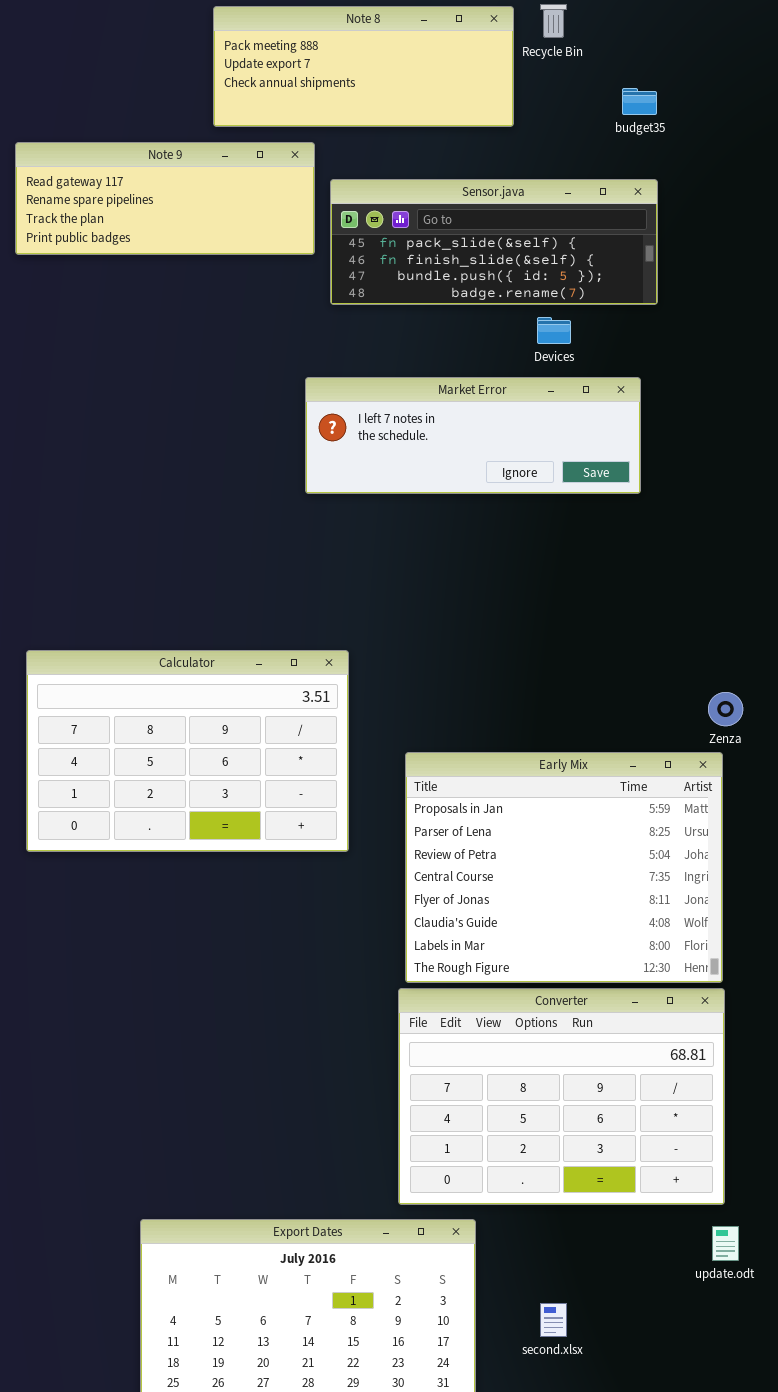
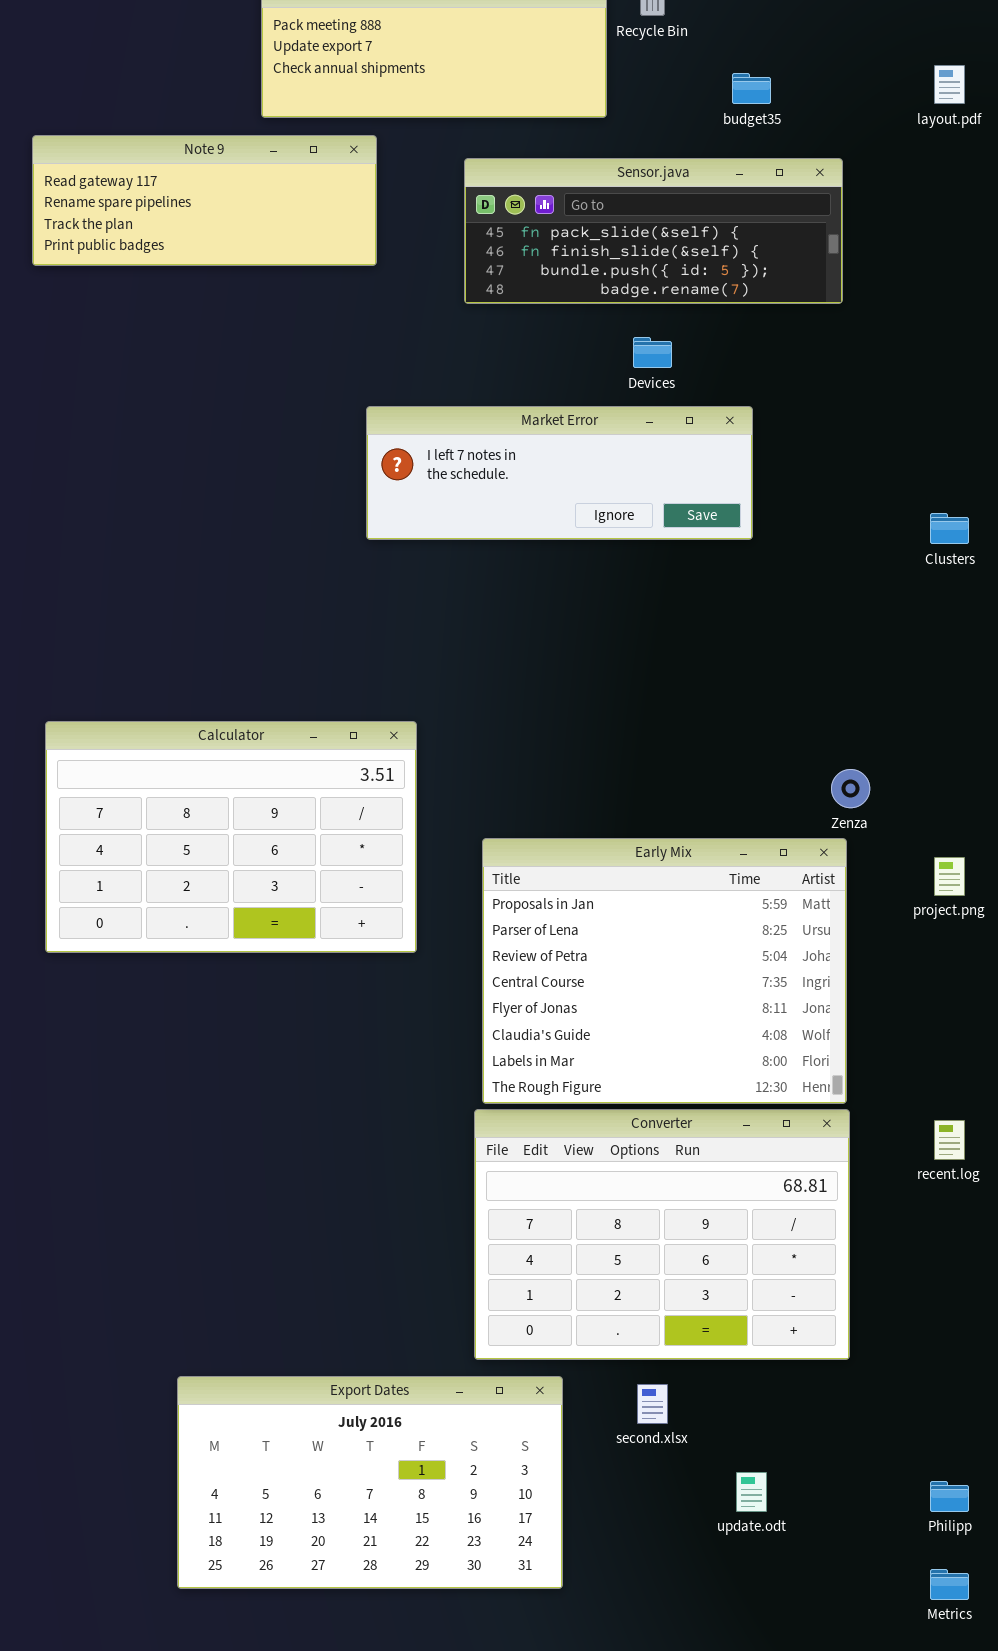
Sensor.java: [330,179,658,305] -> [464,158,843,304], moved
update.odt: [712,1226,739,1261] -> [736,1472,767,1512], moved
second.xlsx: [540,1303,567,1337] -> [637,1384,668,1424], moved

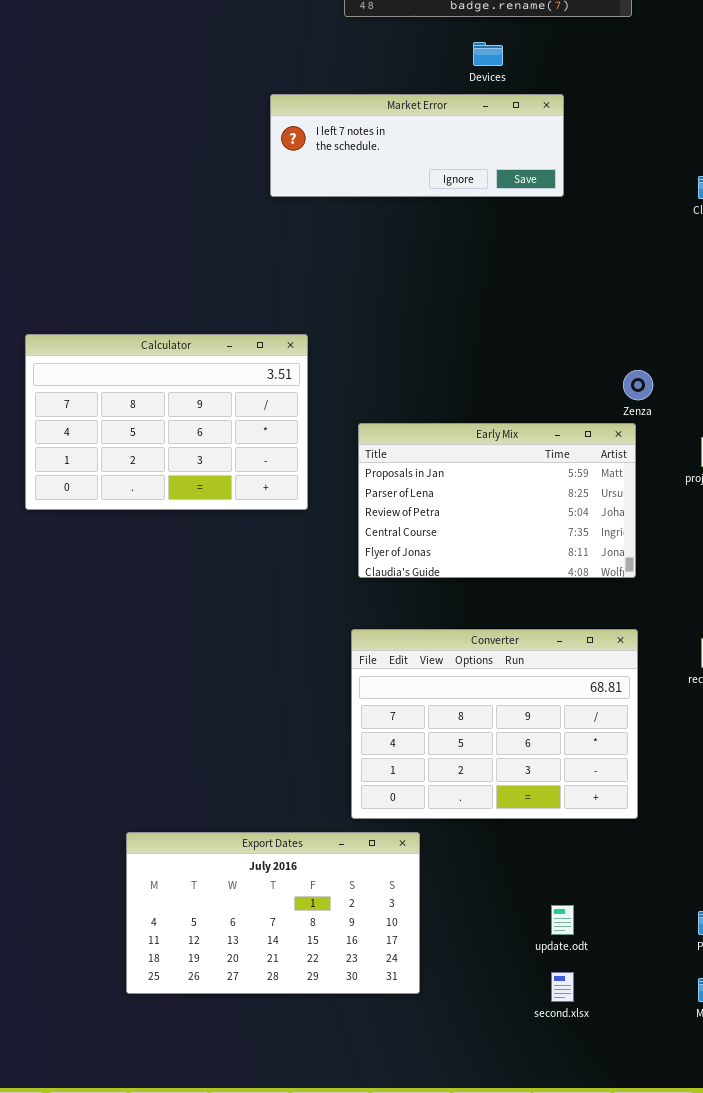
Early Mix: [482,838,847,1104] -> [358,423,636,578], resized
second.xlsx: [637,1384,668,1424] -> [551,972,574,1002], moved

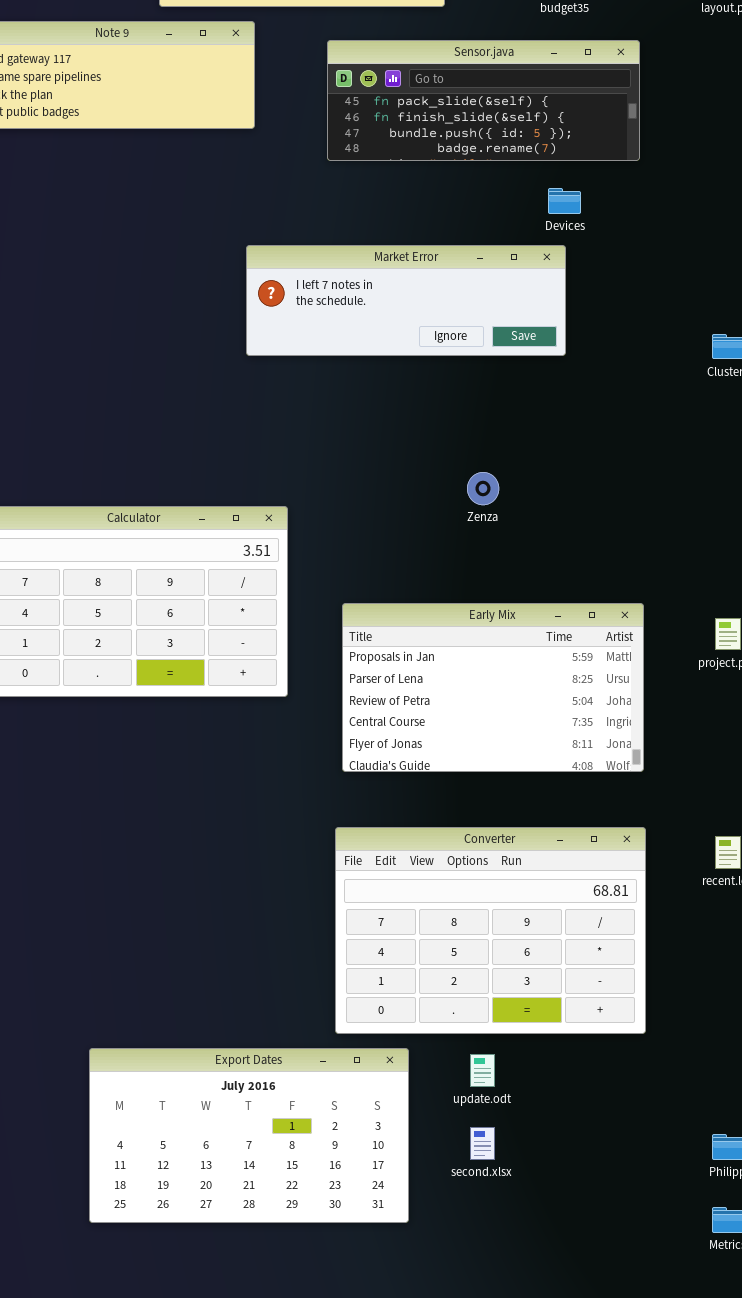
Devices: [473,42,503,66] -> [548,188,581,214], moved
Zenza: [623,370,653,400] -> [467,472,499,505], moved
update.odt: [551,905,574,935] -> [470,1054,495,1087], moved
second.xlsx: [551,972,574,1002] -> [470,1127,495,1160], moved

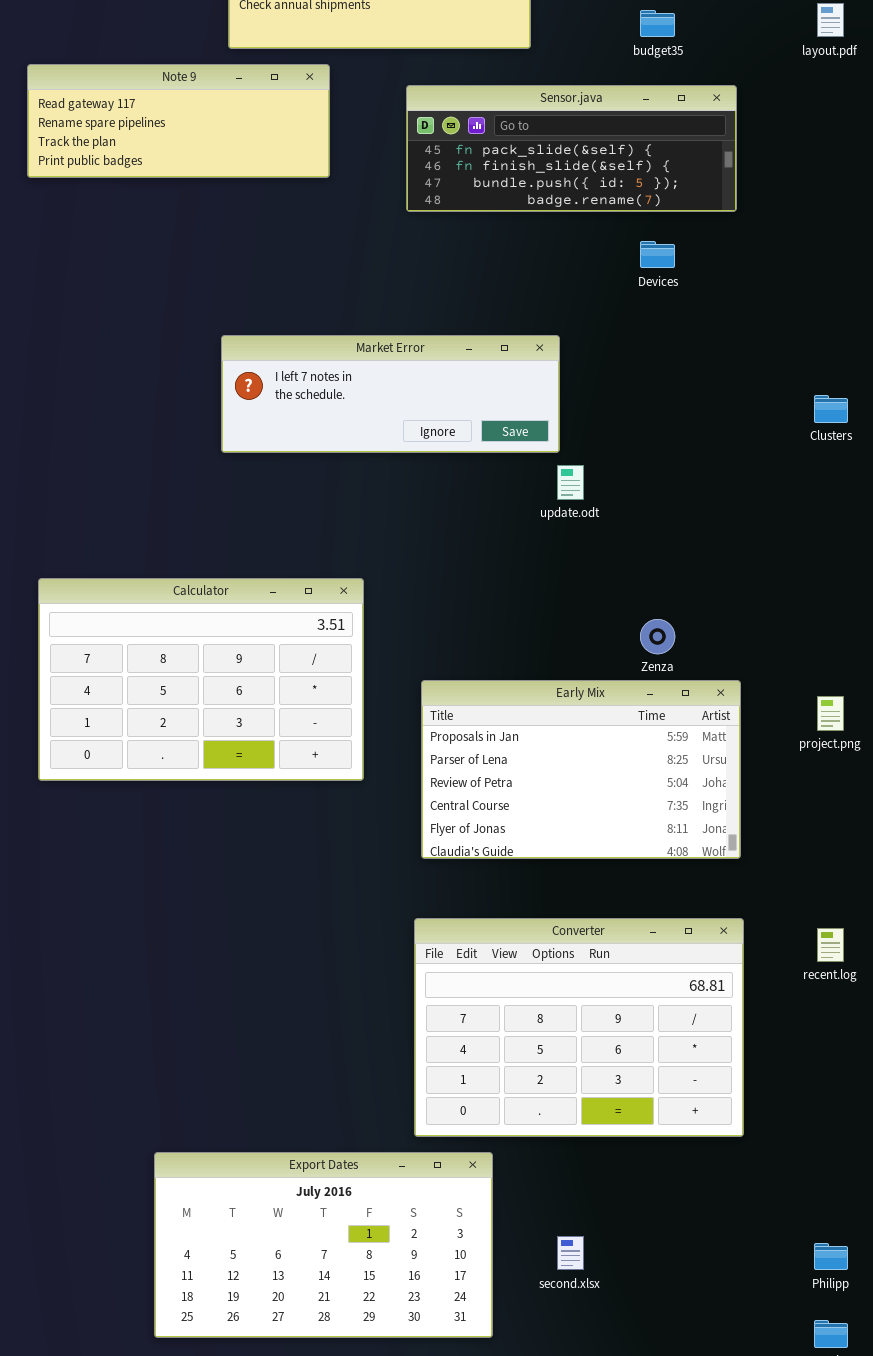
Market Error: [246,245,566,356] -> [221,335,560,453], moved
Zenza: [467,472,499,505] -> [640,619,675,654], moved
update.odt: [470,1054,495,1087] -> [557,465,584,500], moved

